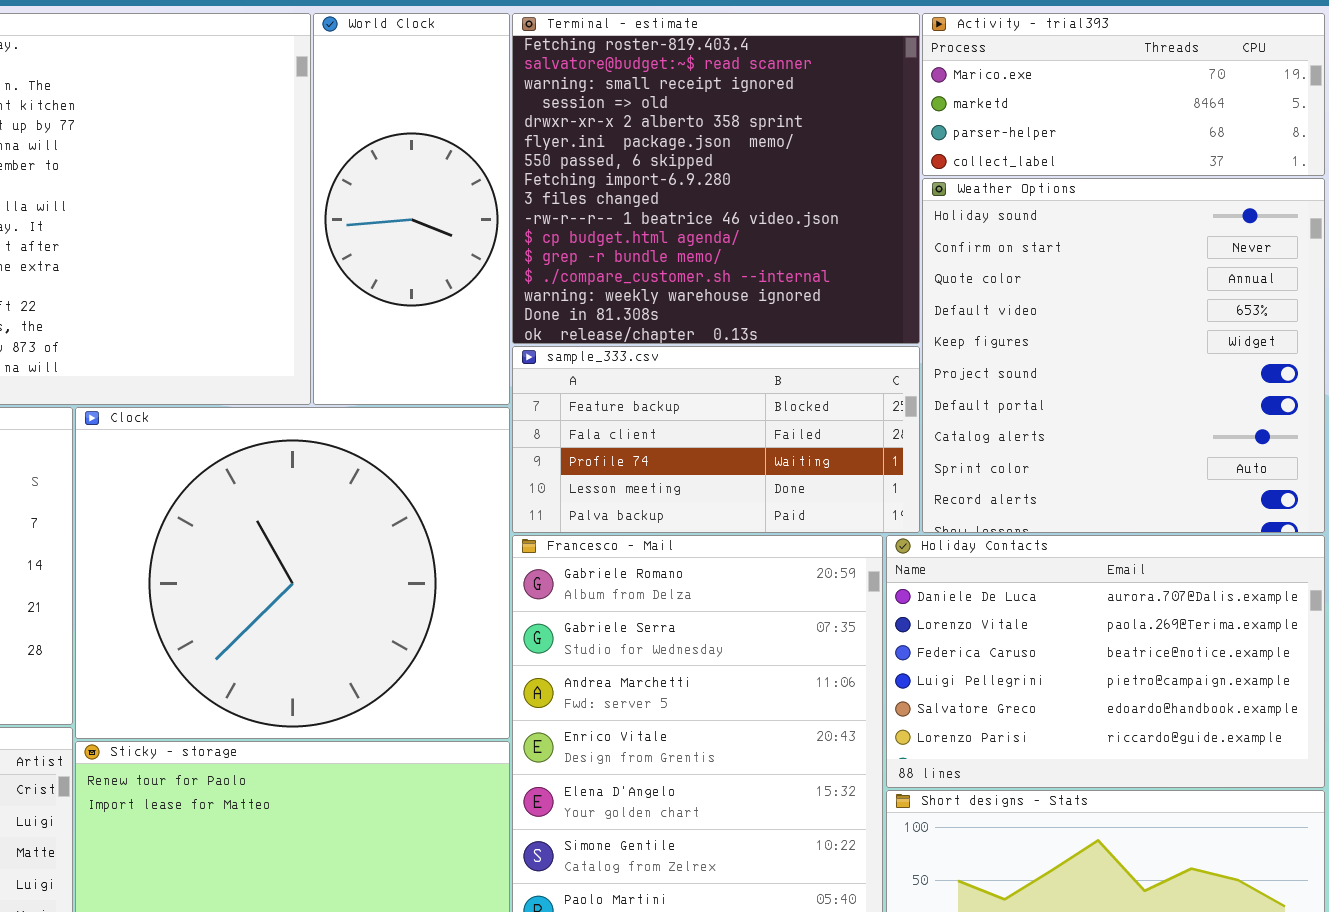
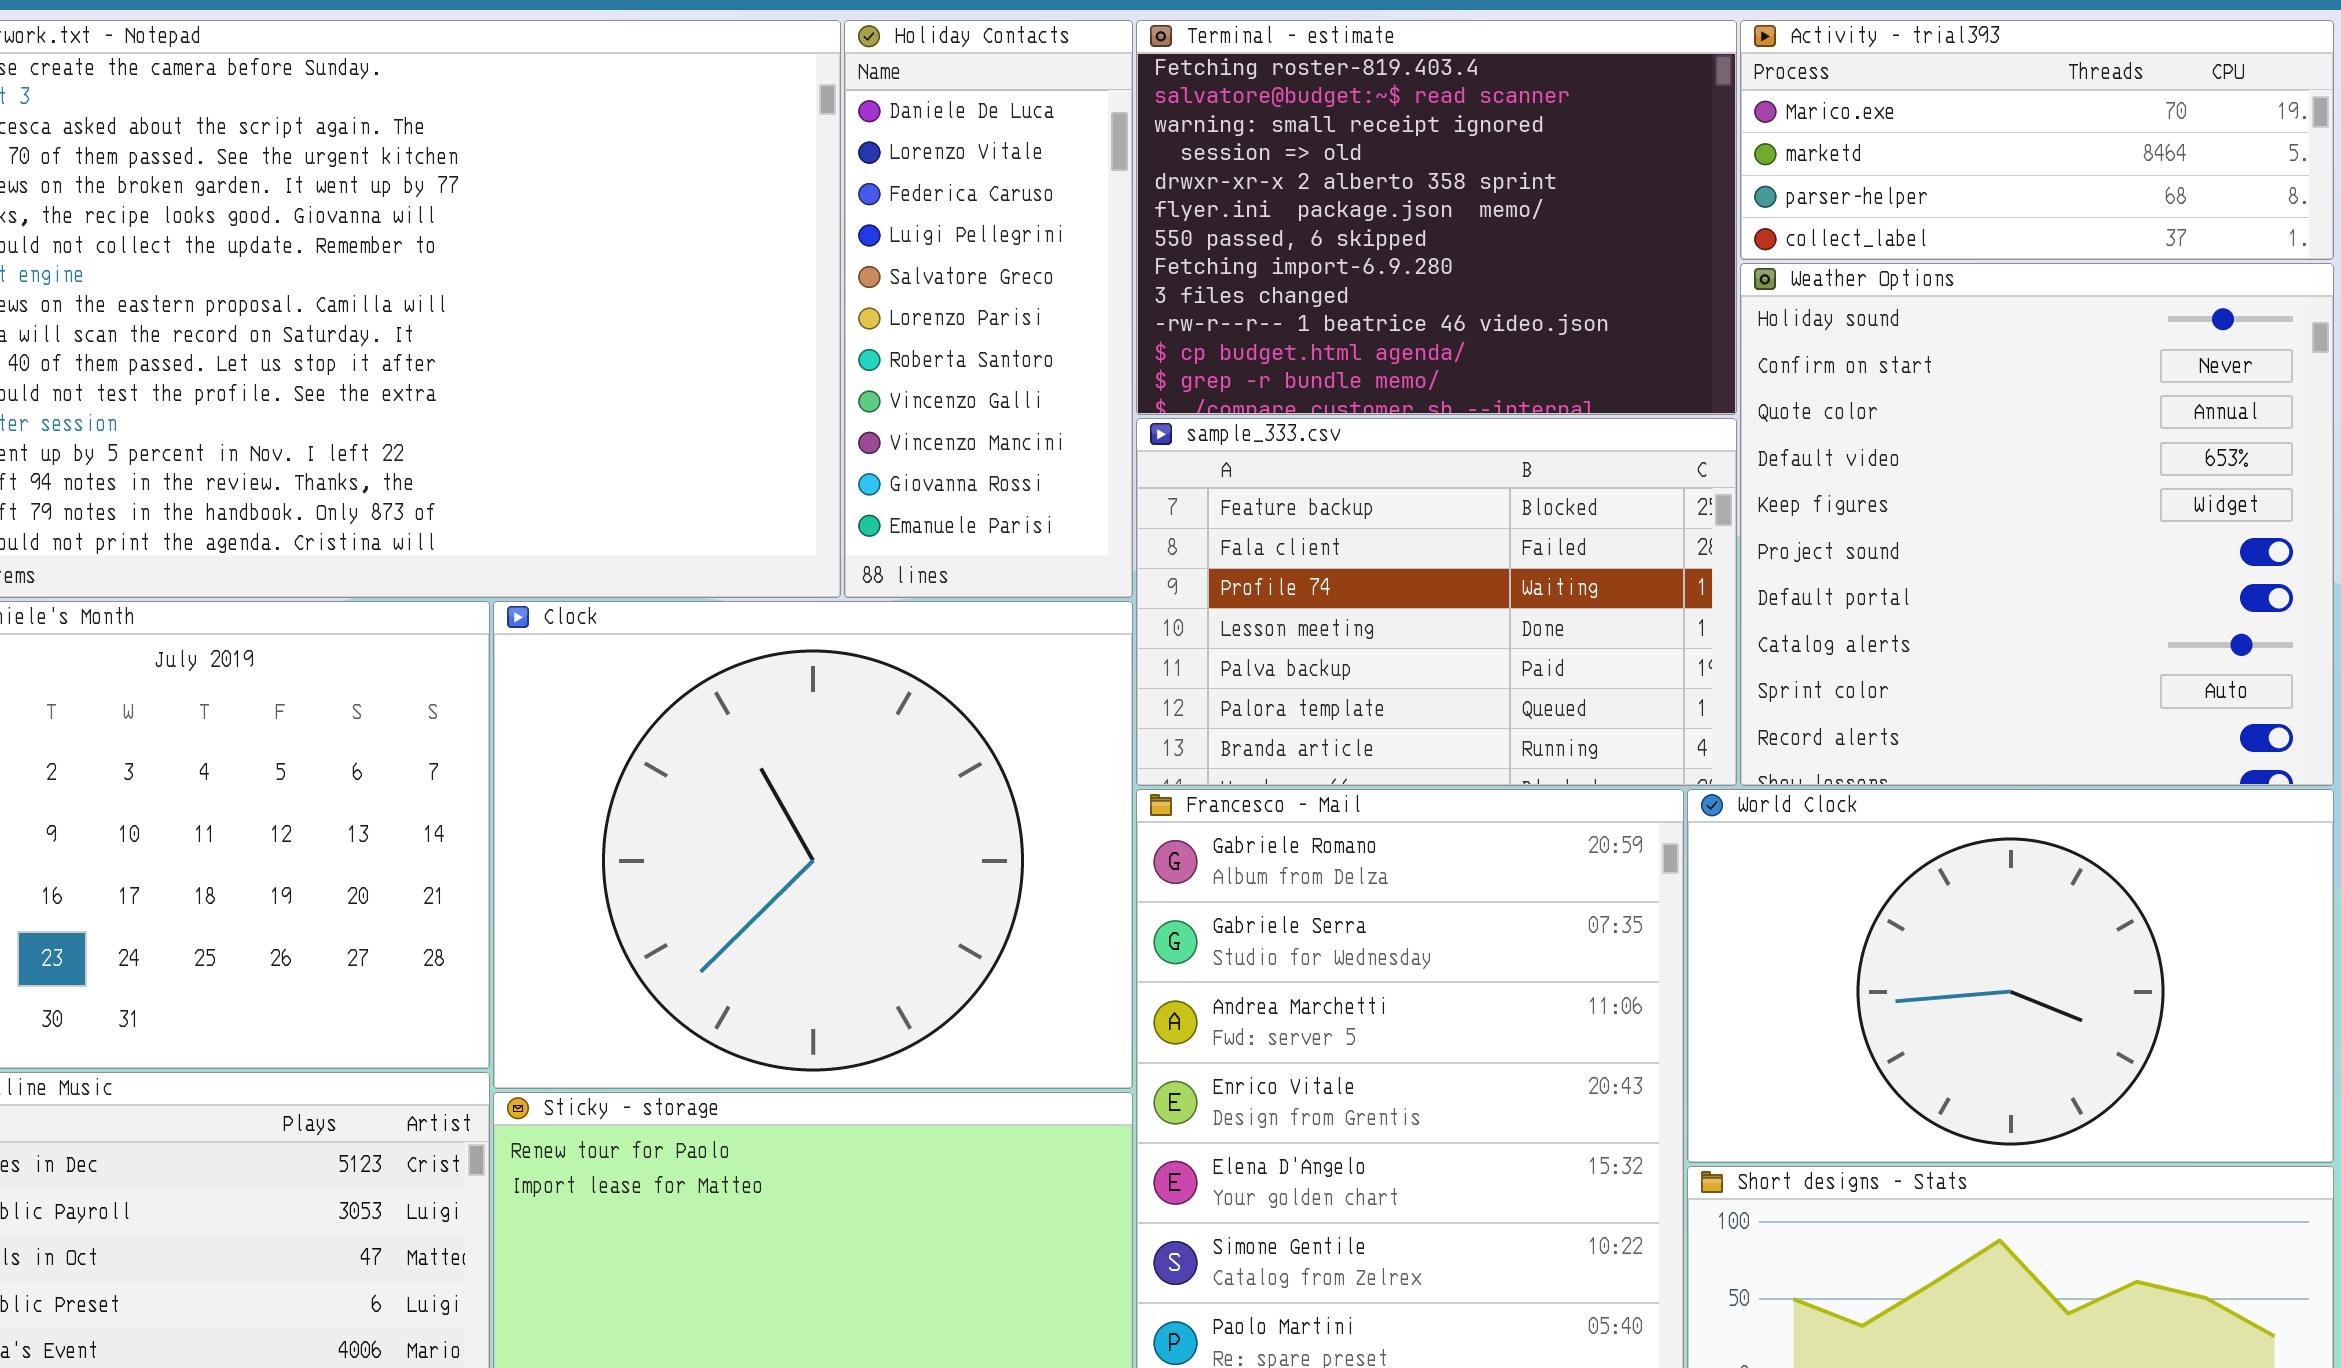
World Clock: [313,13,510,405] -> [1687,789,2334,1163], moved, resized
Terminal - estimate: [512,13,920,344] -> [1136,20,1737,415], resized
sample_333.csv: [512,346,920,533] -> [1136,418,1737,786], resized
Holiday Contacts: [886,535,1325,788] -> [844,20,1133,598], moved, resized

